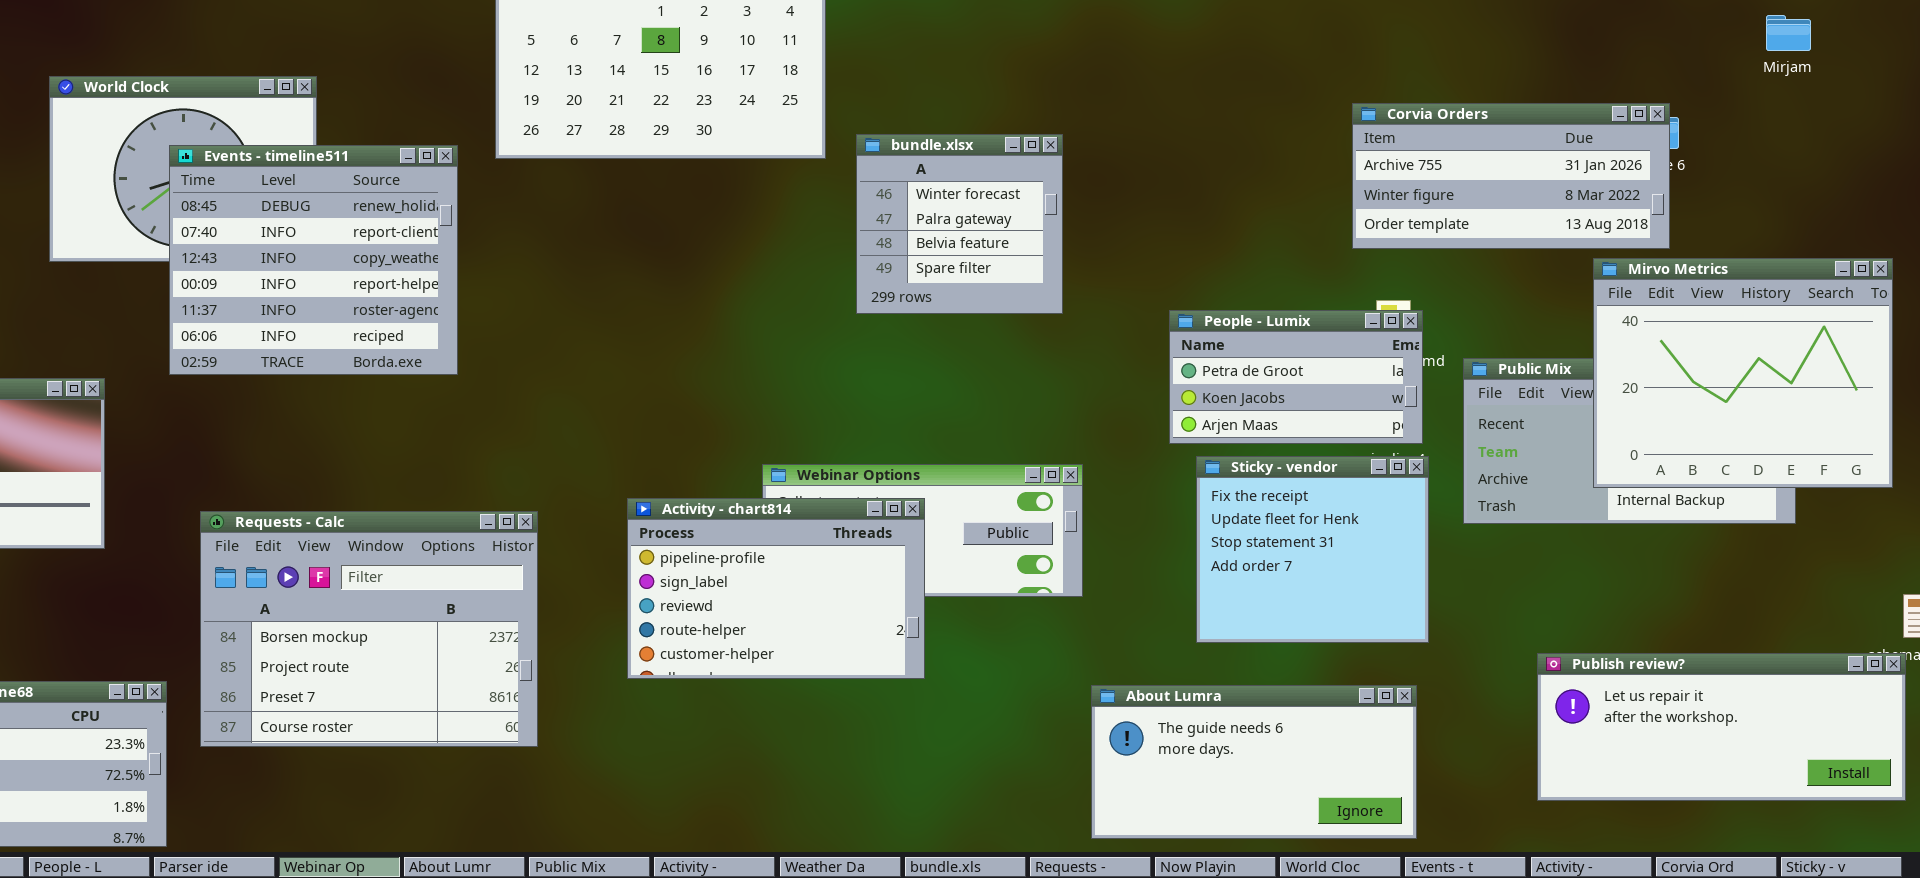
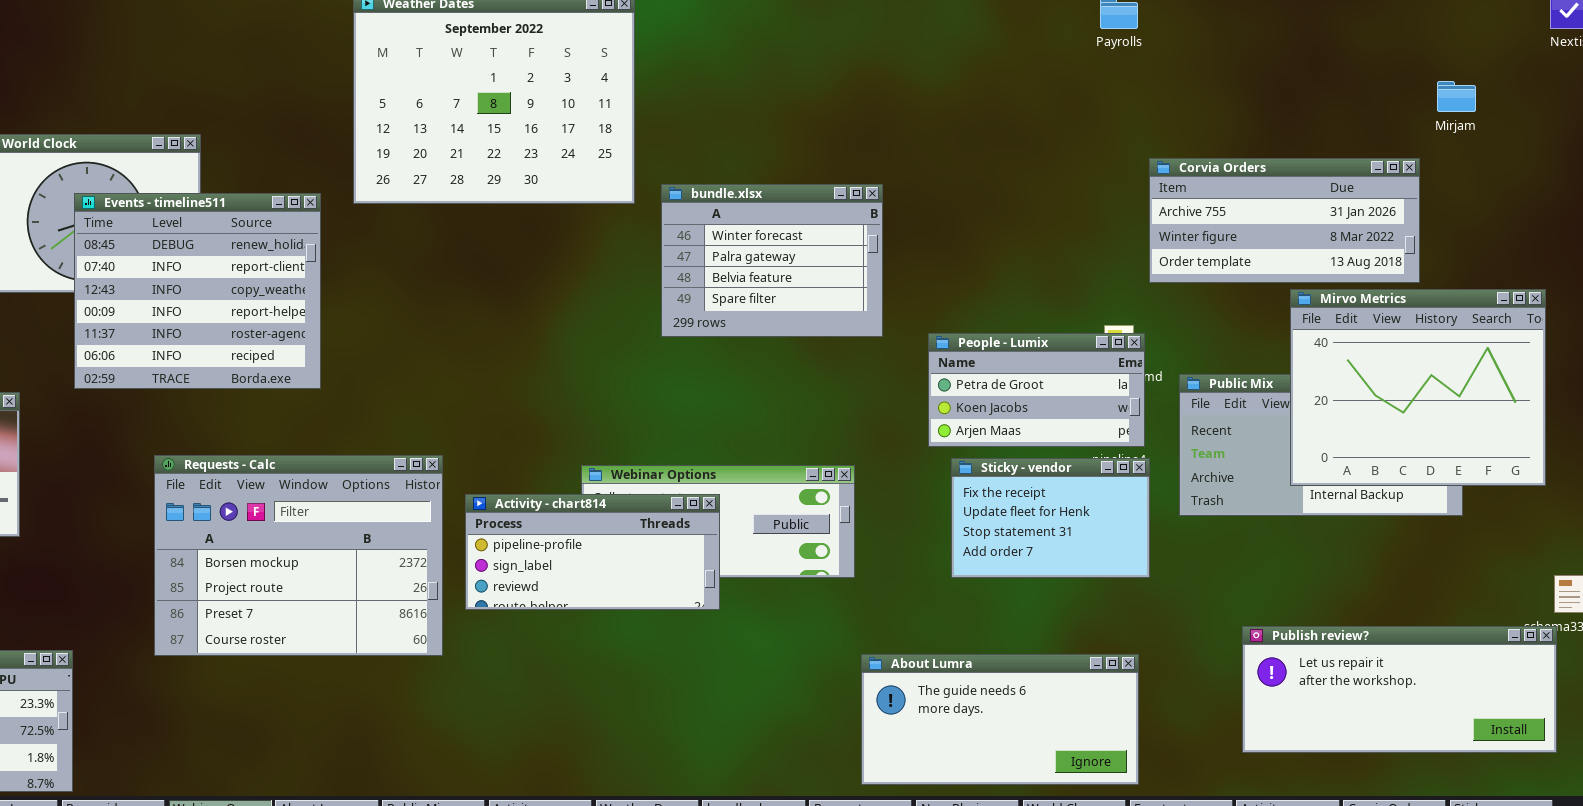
Corvia Orders: [1352,103,1670,249] -> [1149,158,1420,283], moved
bundle.xlsx: [856,134,1063,314] -> [661,184,883,337], resized
Sticky - vendor: [1196,456,1429,643] -> [951,458,1150,578], resized
Activity - chart814: [627,498,925,679] -> [465,494,720,610], resized
Requests - Calc: [200,511,538,747] -> [154,455,443,656], moved

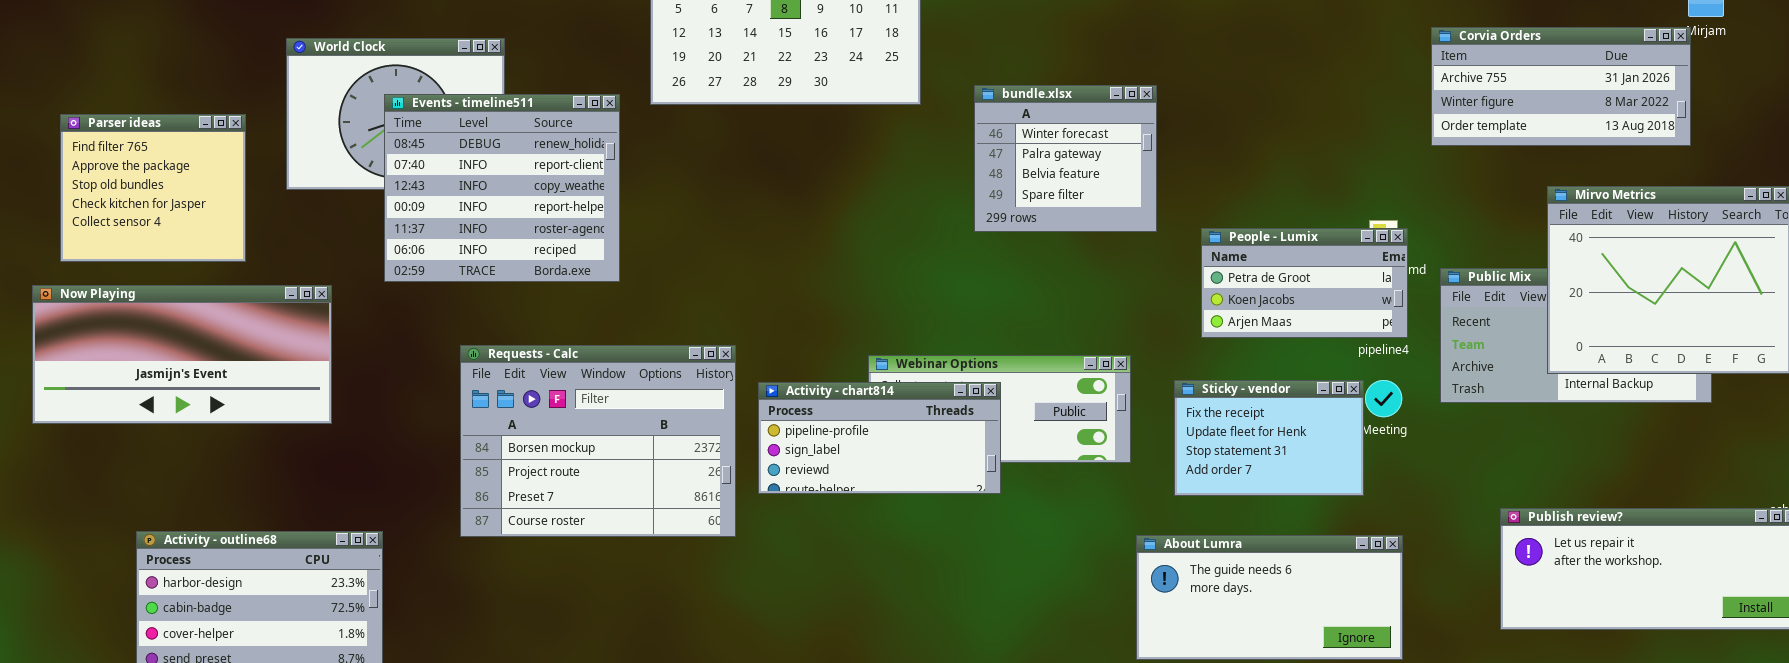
Corvia Orders: [1149,158,1420,283] -> [1431,27,1691,146], moved
bundle.xlsx: [661,184,883,337] -> [974,85,1157,232], resized
Sticky - vendor: [951,458,1150,578] -> [1174,380,1364,496], moved

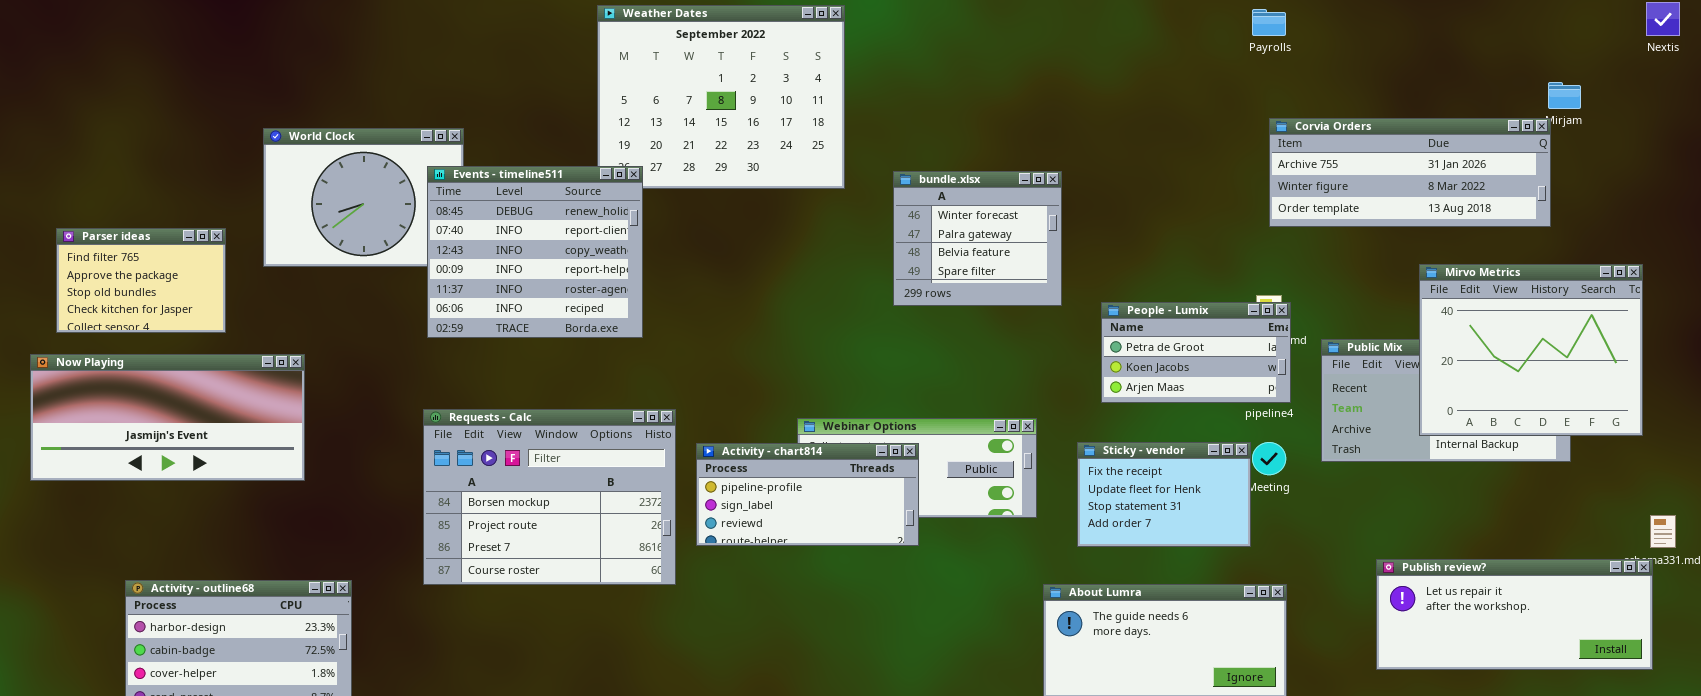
Corvia Orders: [1431,27,1691,146] -> [1269,118,1551,227], resized
Events - timeline511: [384,94,620,282] -> [427,166,643,338], moved
Parser ideas: [60,114,246,262] -> [56,228,226,333], resized

